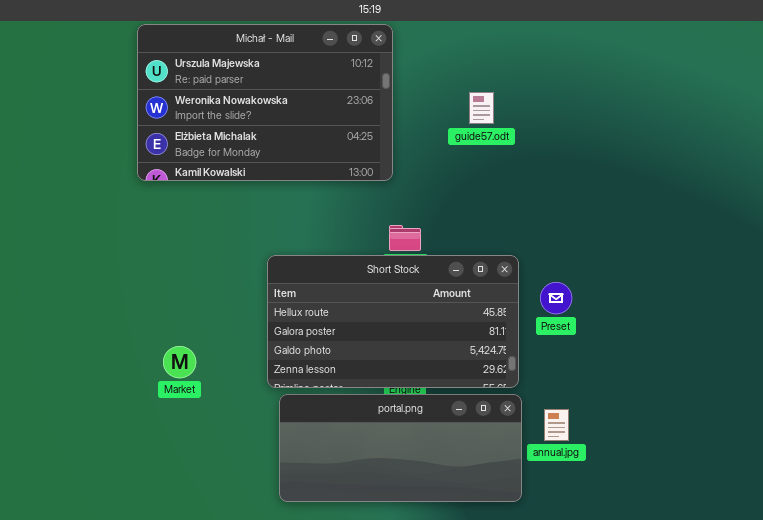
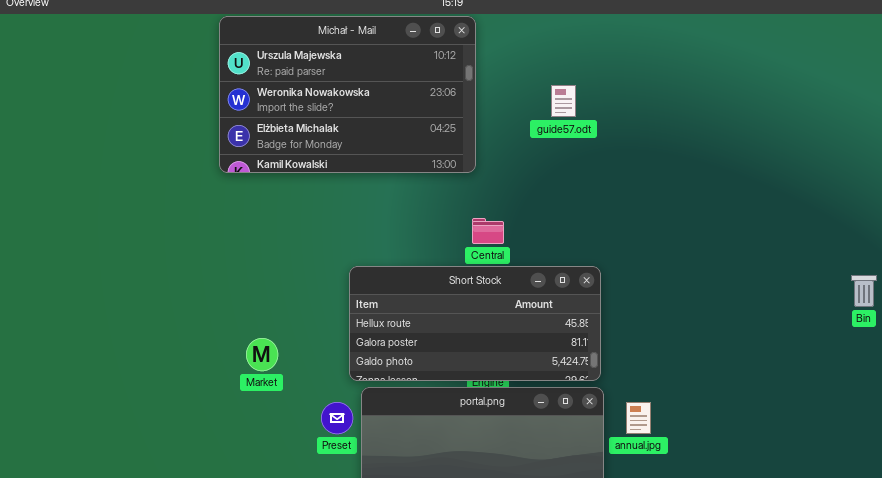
Short Stock: [267,255,519,388] -> [349,266,601,381], resized
Preset: [540,282,572,314] -> [321,402,353,434], moved

